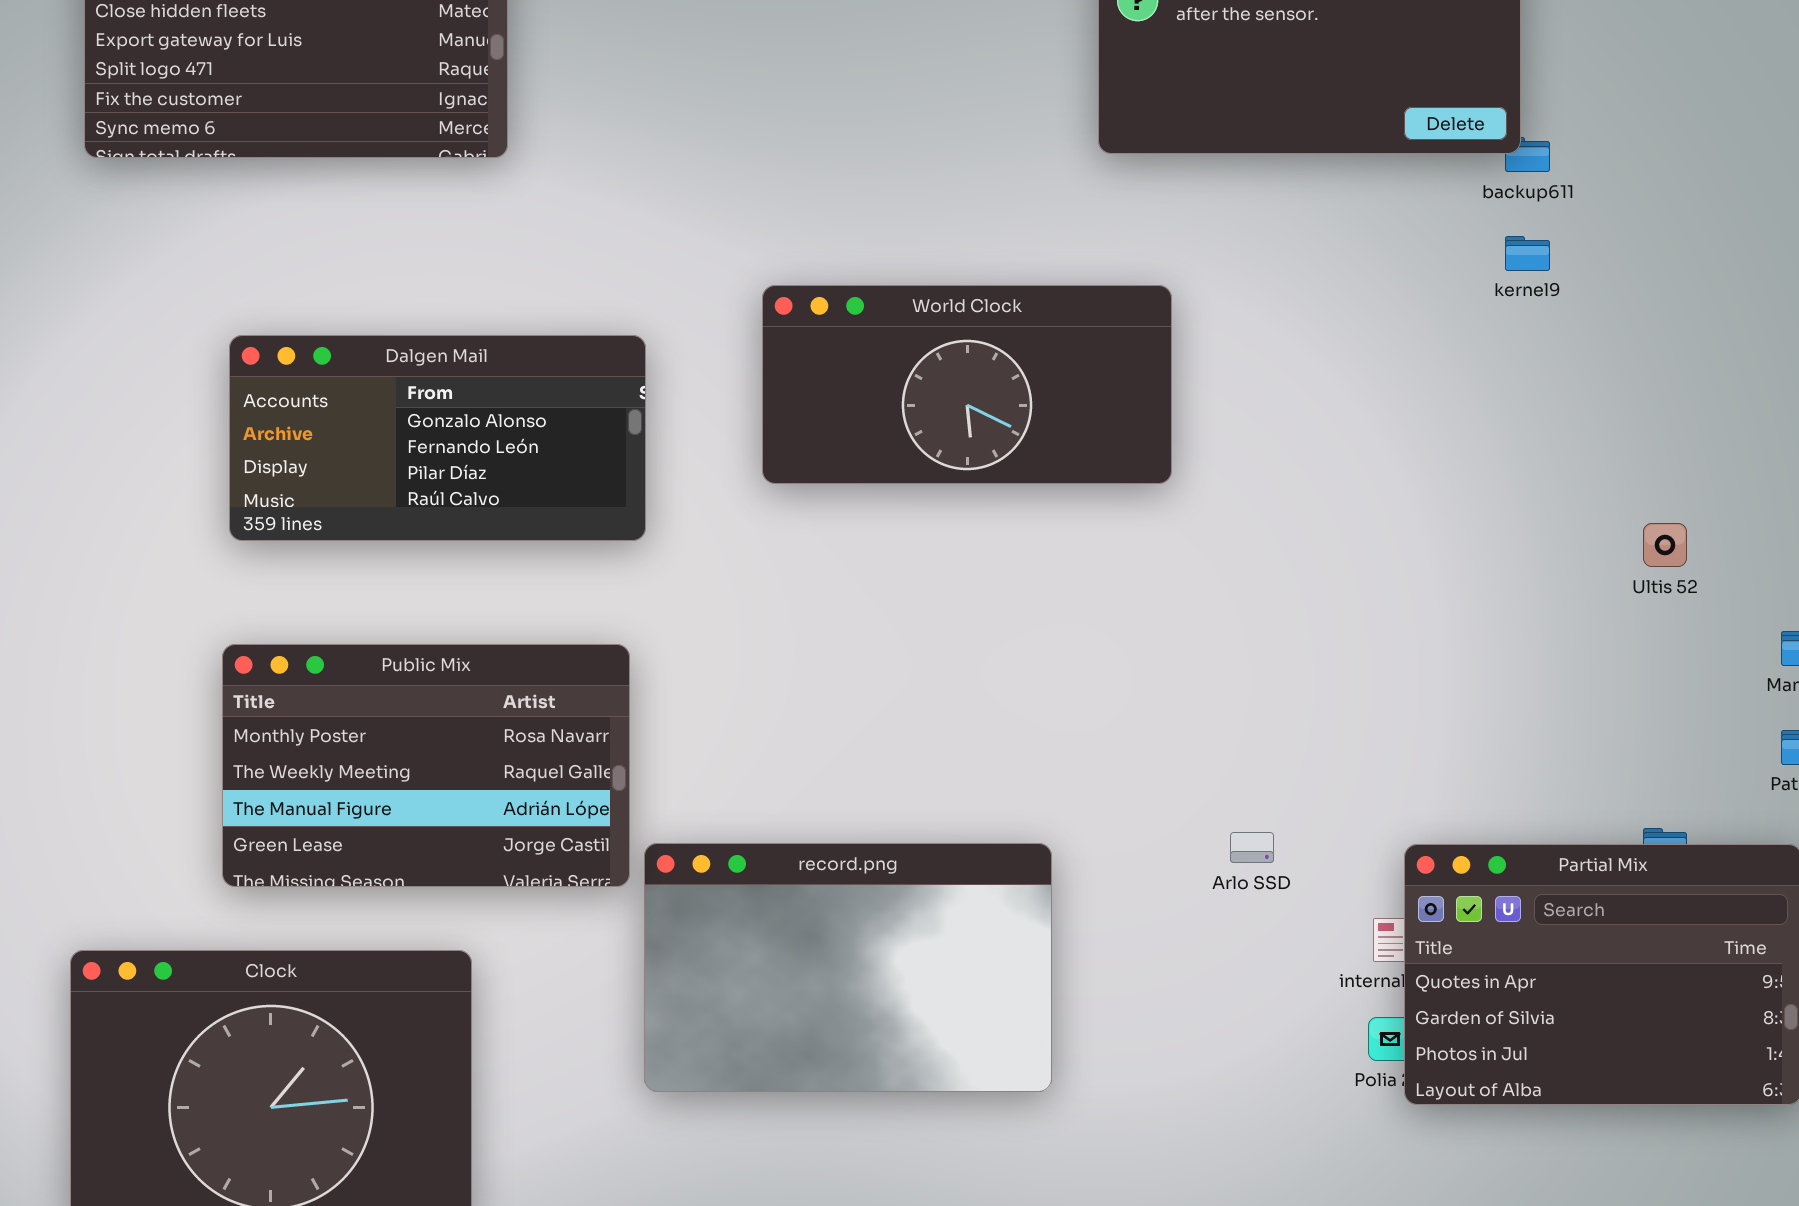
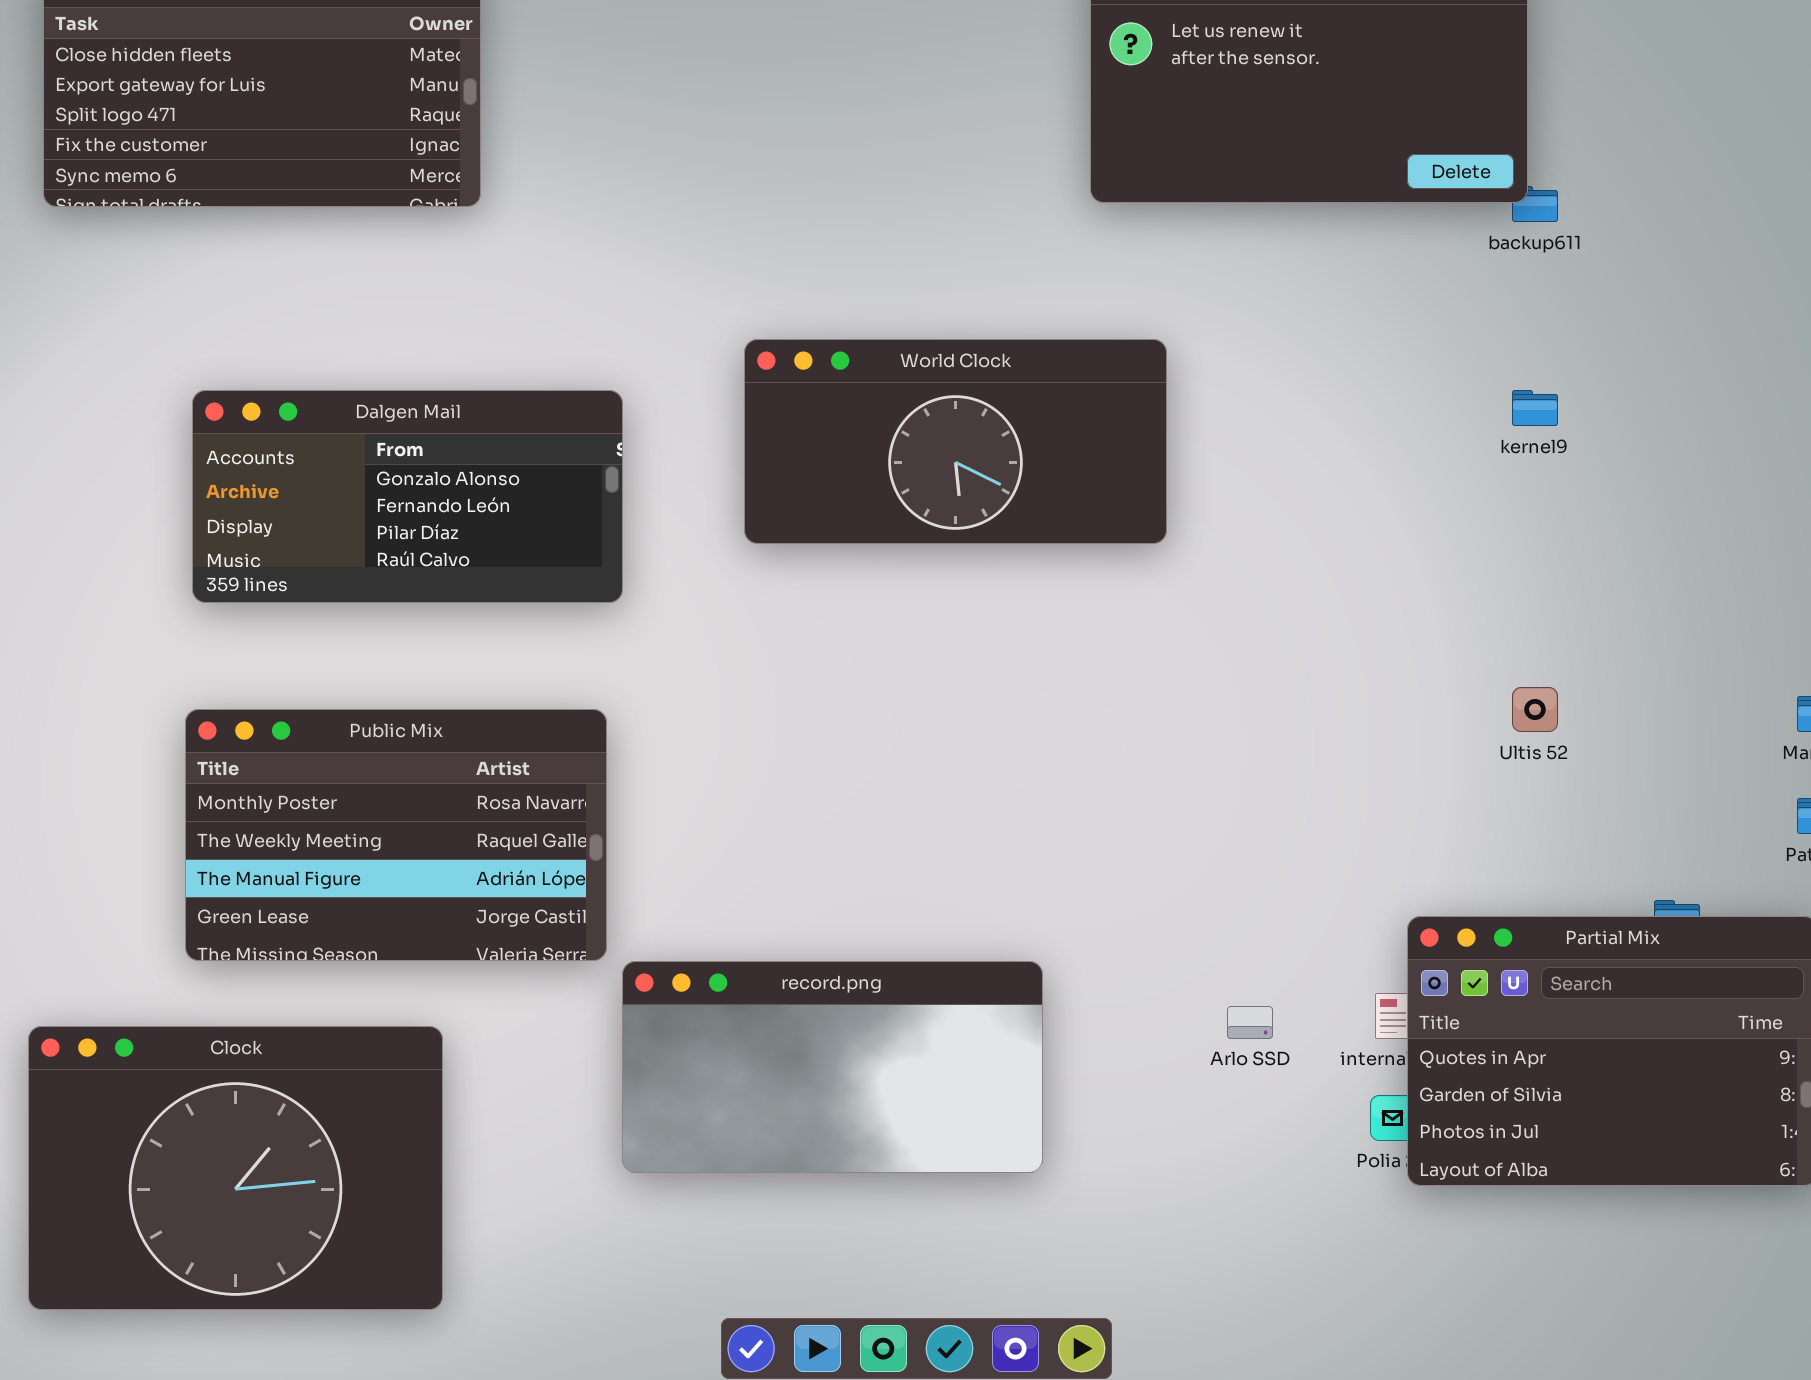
kernel9: [1505,236,1550,271] -> [1512,390,1558,426], moved
Ultis 52: [1643,523,1687,567] -> [1512,687,1558,732], moved
Arlo SSD: [1230,832,1274,863] -> [1227,1006,1273,1039], moved
record.png: [644,843,1052,1092] -> [622,961,1043,1173], resized

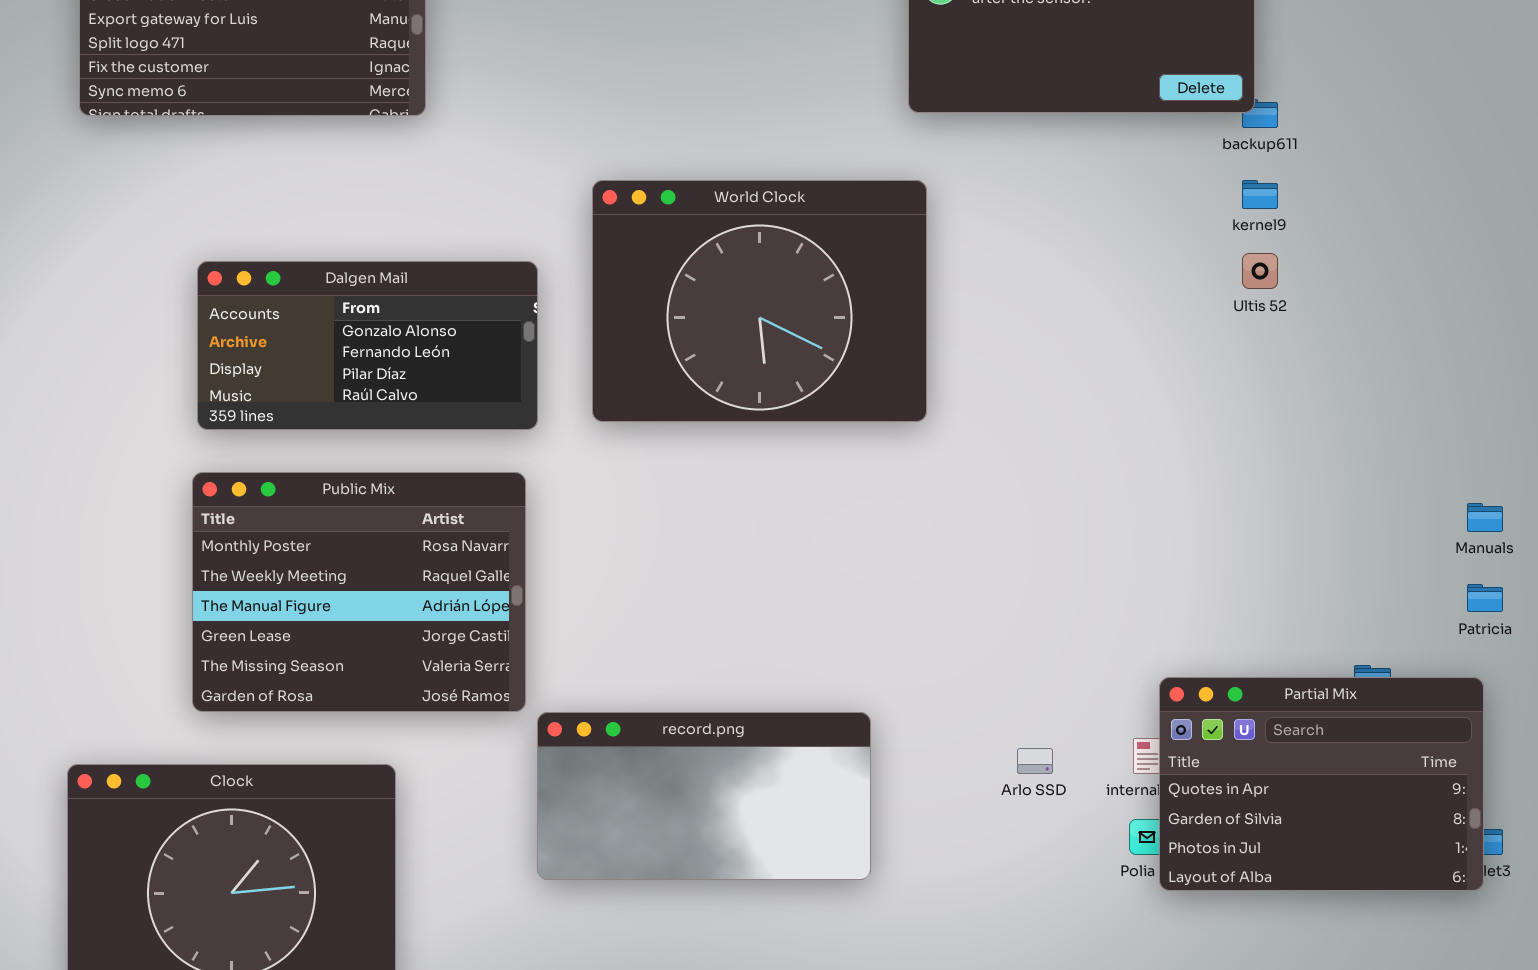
World Clock: [744,339,1167,544] -> [592,180,927,422], moved, resized
kernel9: [1512,390,1558,426] -> [1242,180,1278,209], moved
Ultis 52: [1512,687,1558,732] -> [1242,253,1278,289], moved
Public Mix: [185,709,607,961] -> [192,472,526,712], resized

